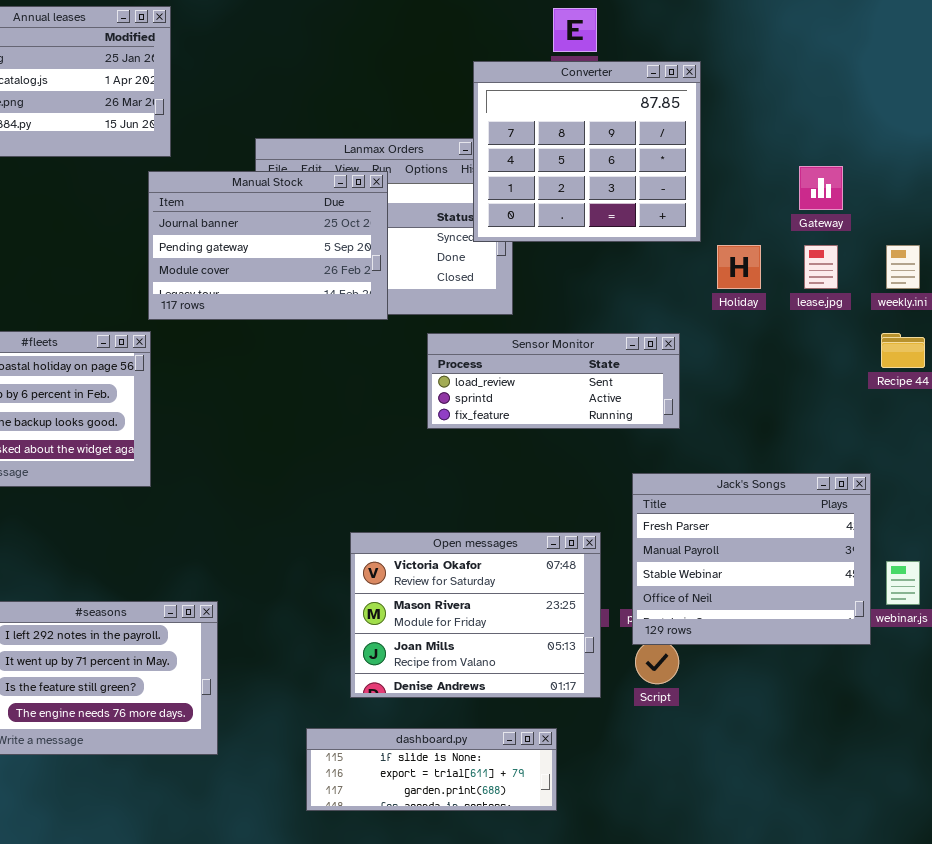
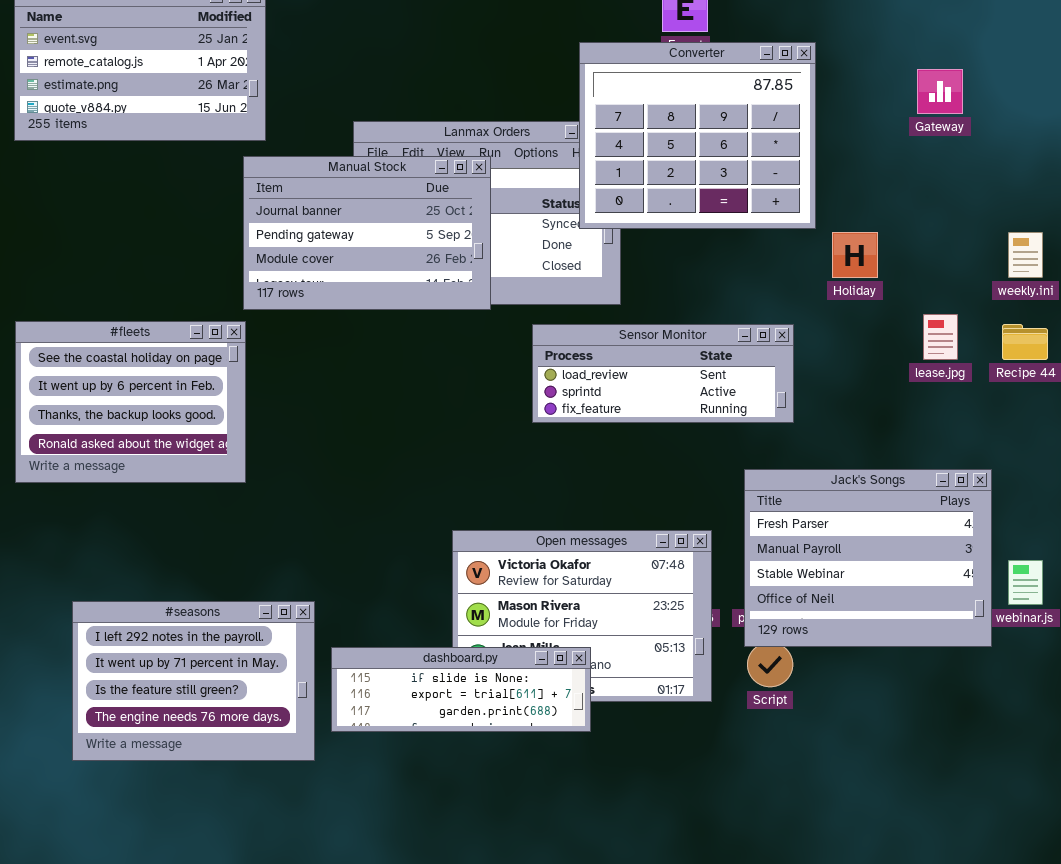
Gateway: [799,166,843,210] -> [917,69,963,114], moved
lease.jpg: [804,245,838,289] -> [923,314,958,360], moved
dashboard.py: [306,728,557,811] -> [331,647,591,732], moved

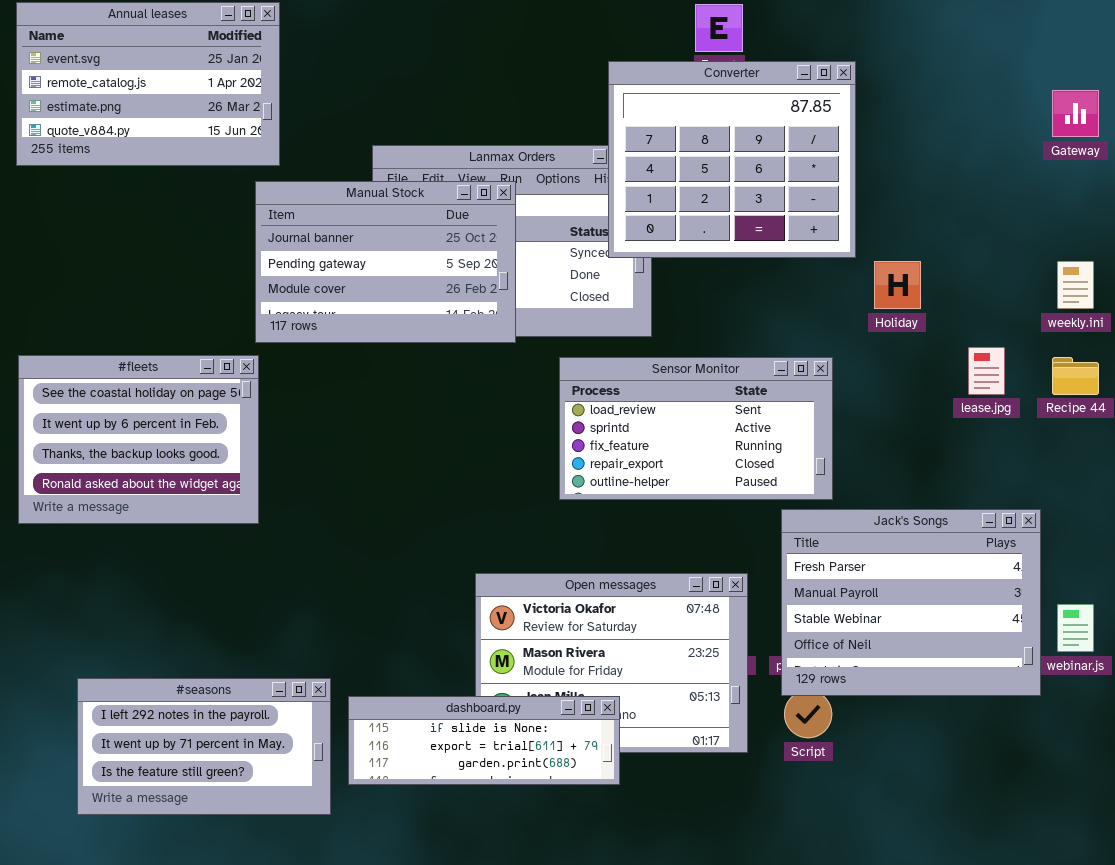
Gateway: [917,69,963,114] -> [1052,90,1099,137], moved
Sensor Monitor: [532,324,794,423] -> [559,357,833,500], resized
#seasons: [72,601,315,761] -> [77,678,331,815], resized

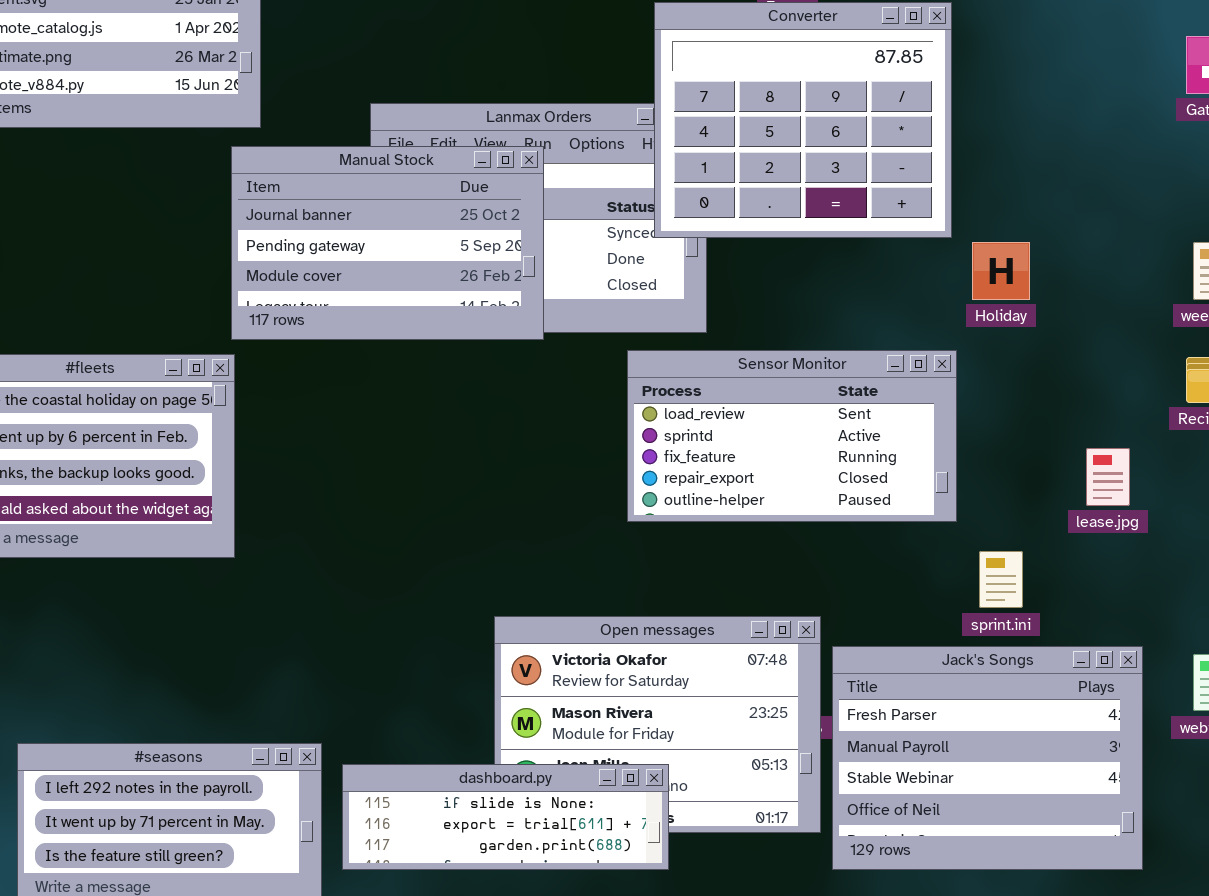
lease.jpg: [968,347,1005,395] -> [1086,448,1130,506], moved
Sensor Monitor: [559,357,833,500] -> [627,350,957,522], moved
Jack's Songs: [781,509,1041,696] -> [832,646,1143,870], moved

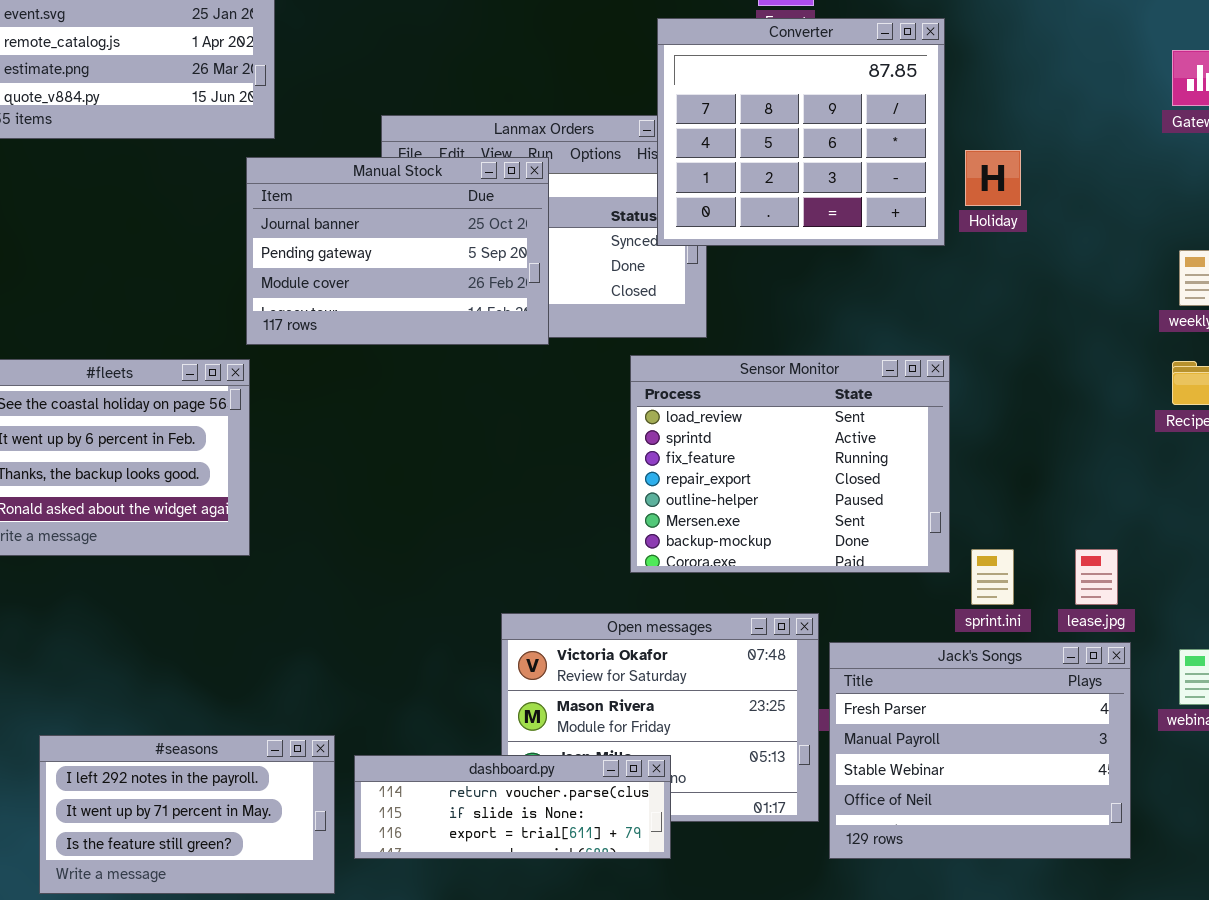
Holiday: [972,242,1030,300] -> [965,150,1021,206], moved
Sensor Monitor: [627,350,957,522] -> [630,355,950,573], resized
lease.jpg: [1086,448,1130,506] -> [1075,549,1118,605], moved
dashboard.py: [342,764,669,870] -> [354,755,671,859], scrolled up 1 row

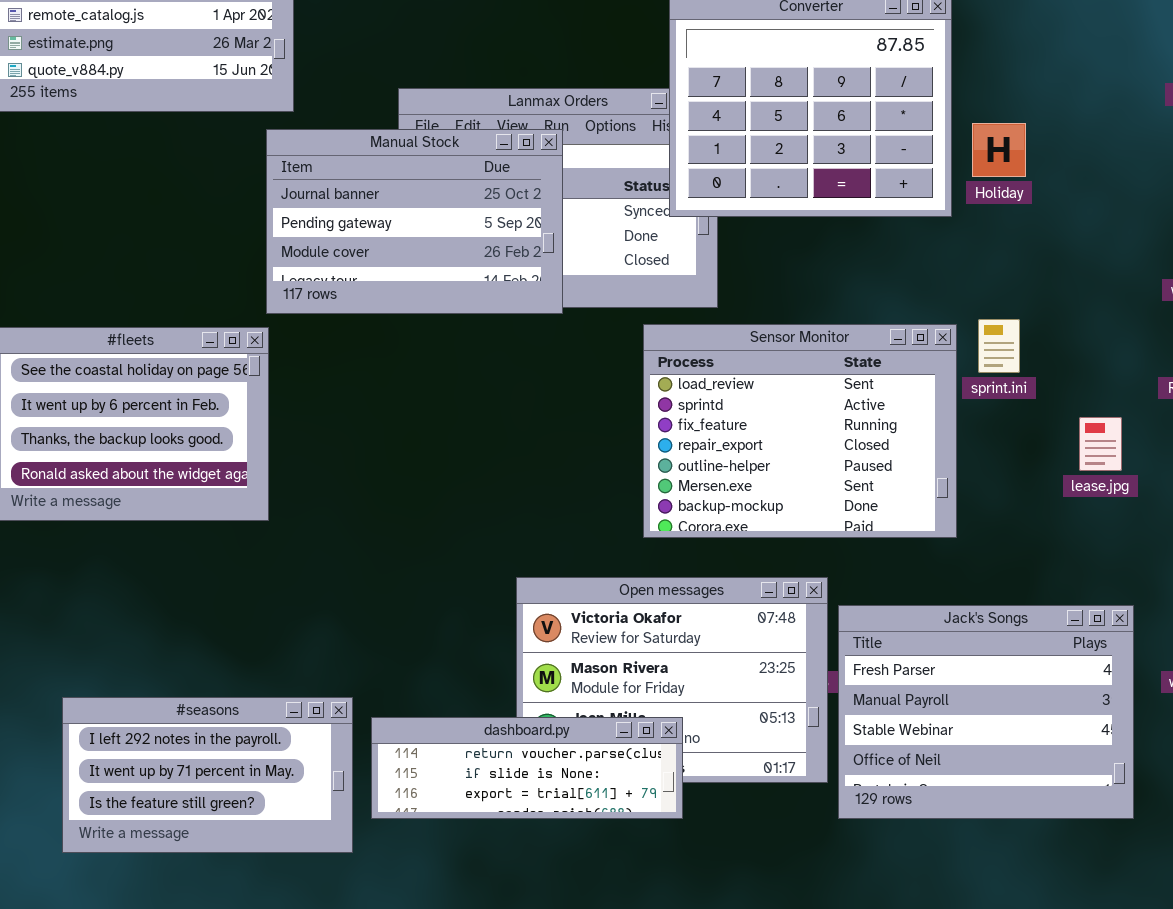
sprint.ini: [971,549,1014,605] -> [978,319,1020,373], moved
lease.jpg: [1075,549,1118,605] -> [1079,417,1122,471], moved

